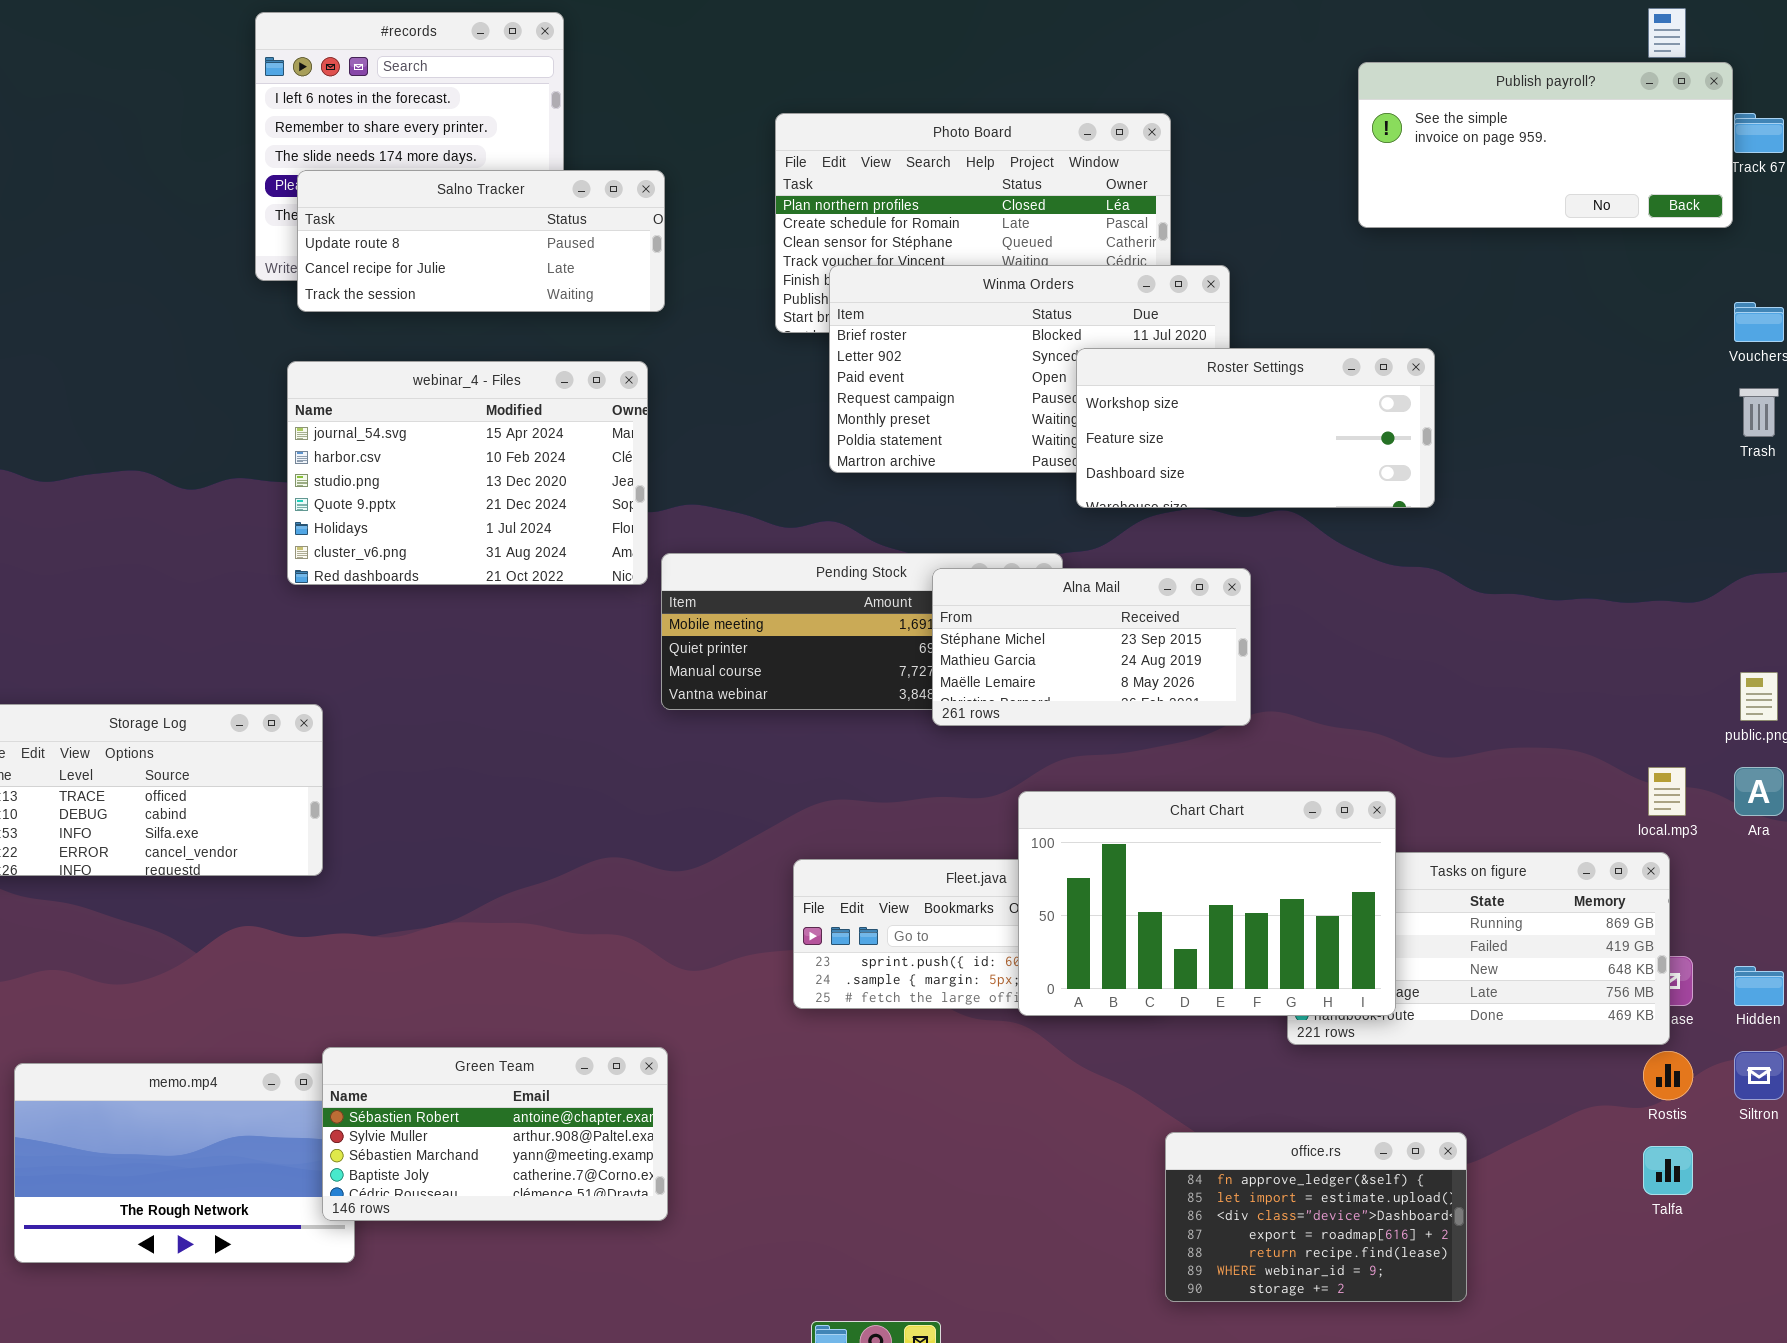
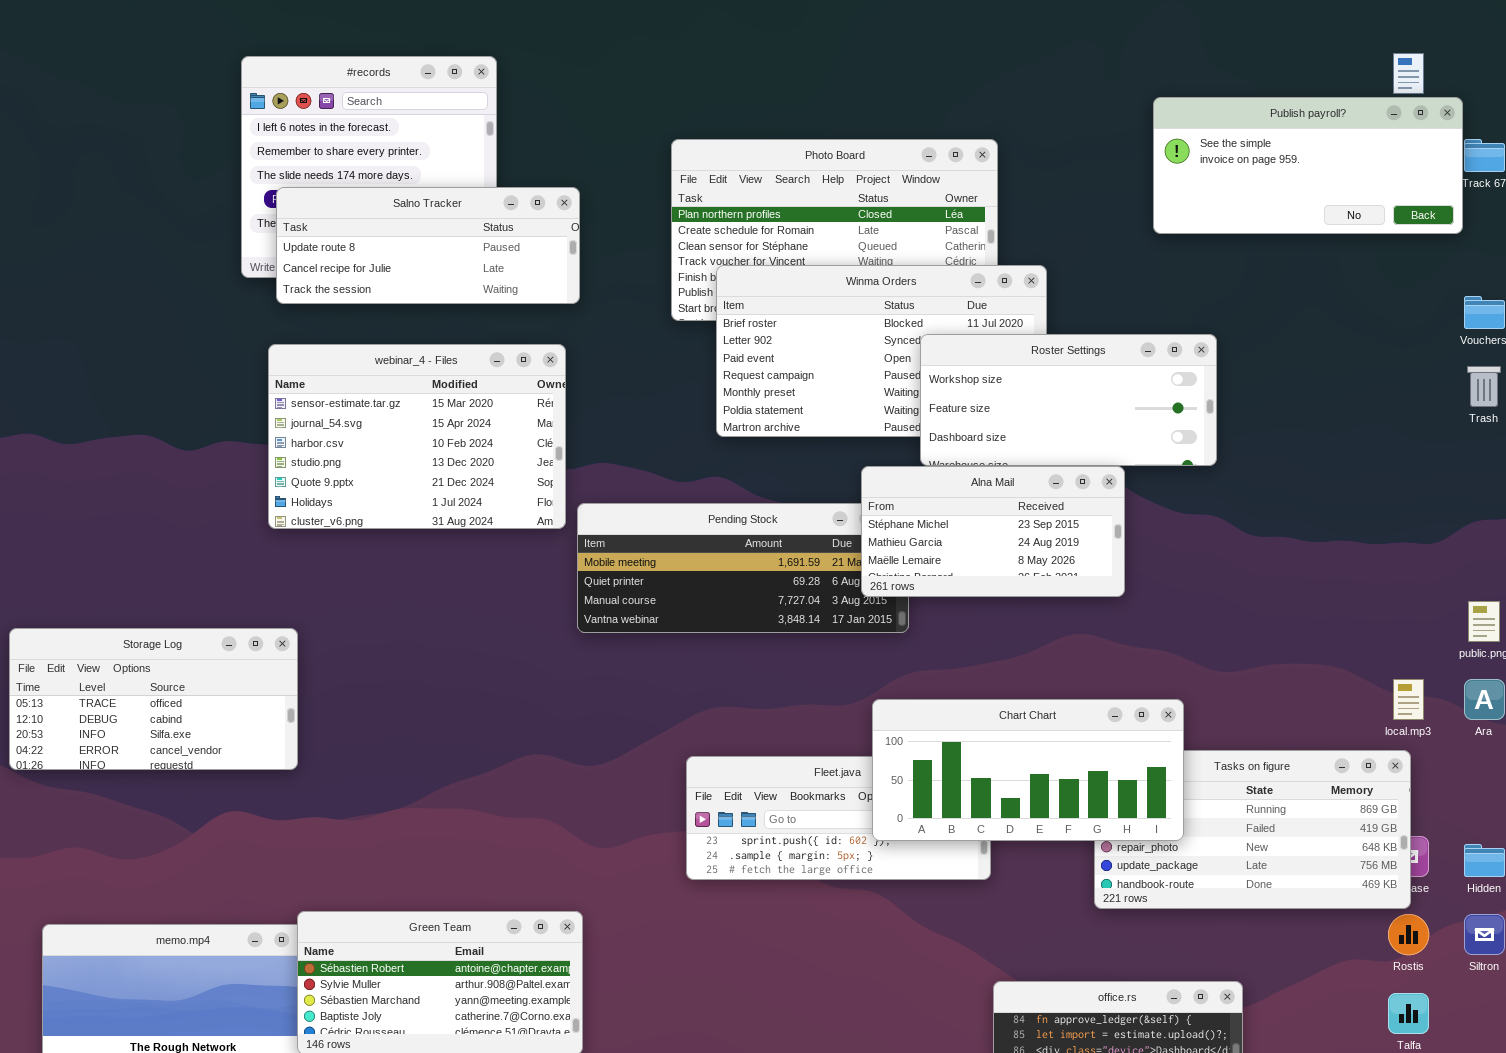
webinar_4 - Files: [287,361,648,585] -> [268,344,566,529], scrolled up 1 row
Alna Mail: [932,568,1251,726] -> [861,466,1125,597], moved
Chart Chart: [1018,791,1396,1016] -> [872,699,1184,841], resized

